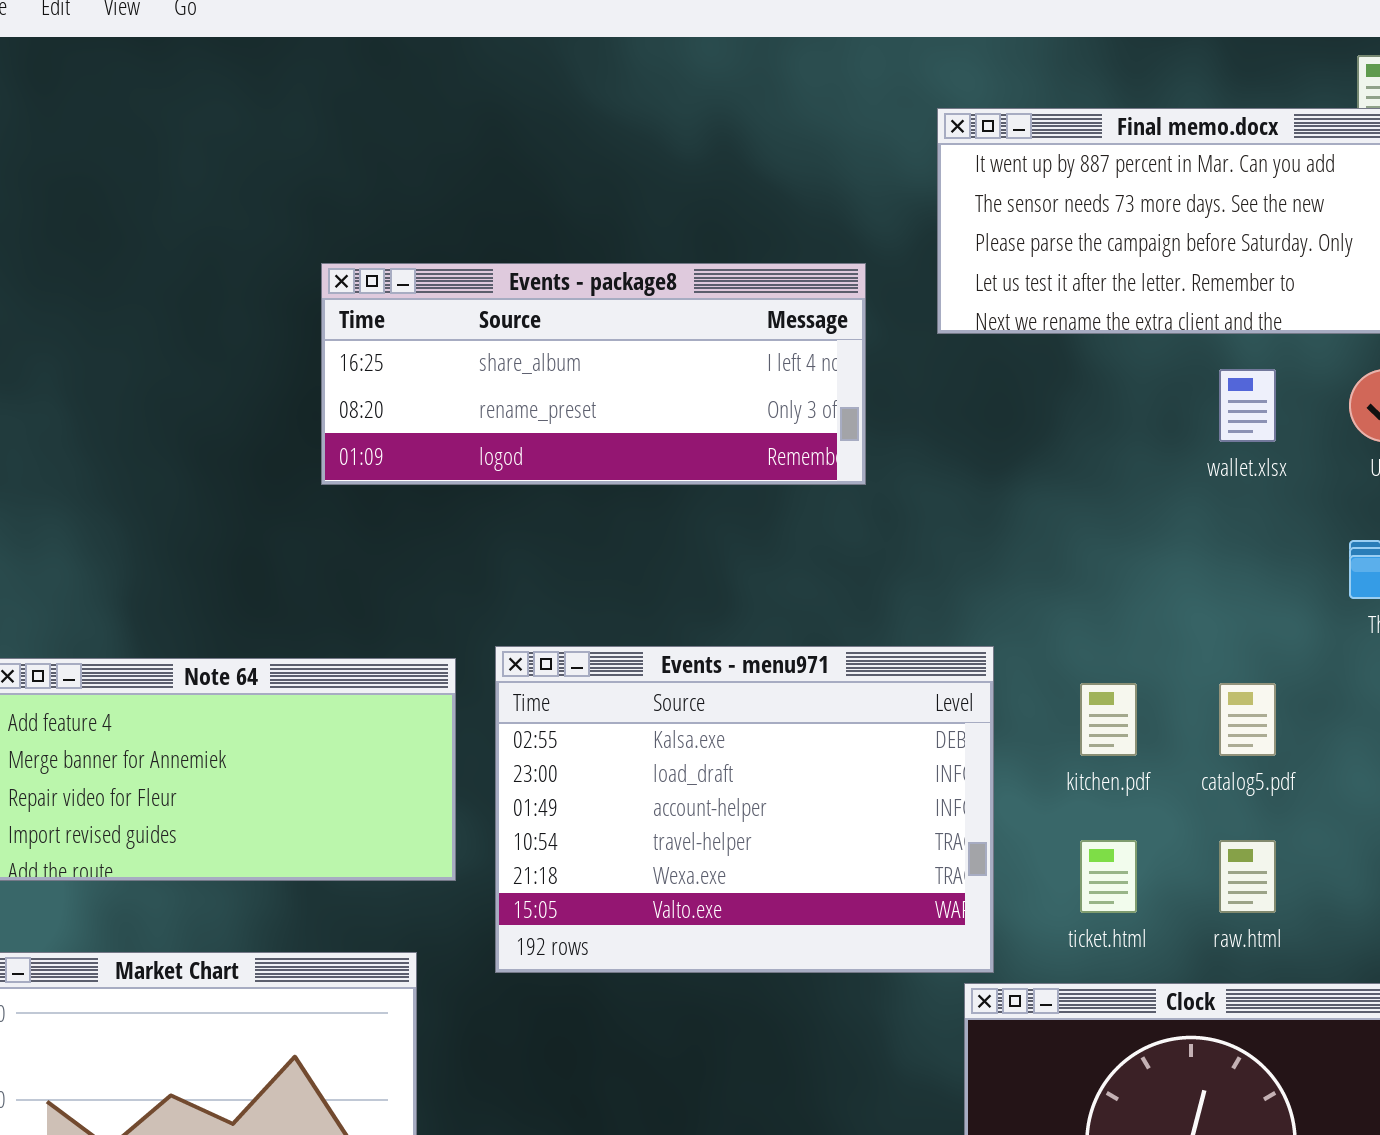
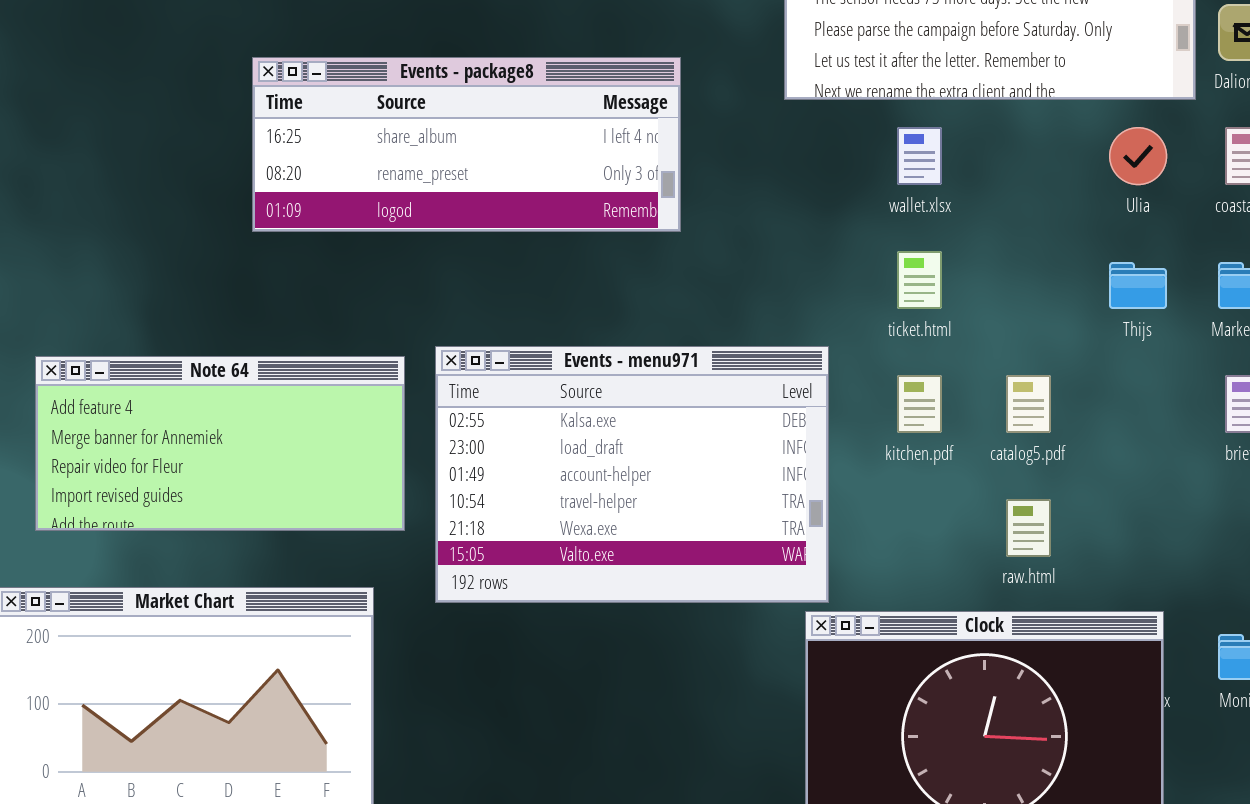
Events - package8: [321,263,866,485] -> [252,57,681,232], moved
wallet.xlsx: [1219,369,1276,442] -> [897,127,942,185], moved
ticket.html: [1080,840,1137,913] -> [897,251,942,309], moved

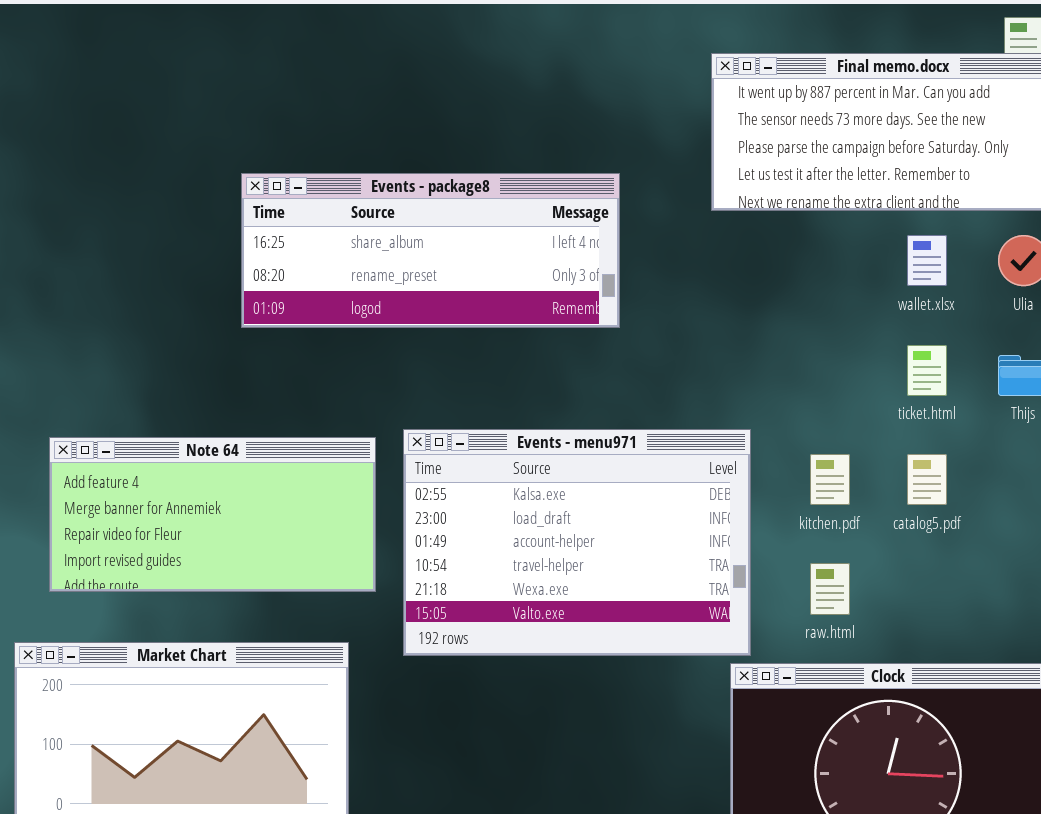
wallet.xlsx: [897,127,942,185] -> [907,235,947,286], moved
ticket.html: [897,251,942,309] -> [907,345,947,396], moved
raw.html: [1006,499,1051,557] -> [810,563,850,615], moved

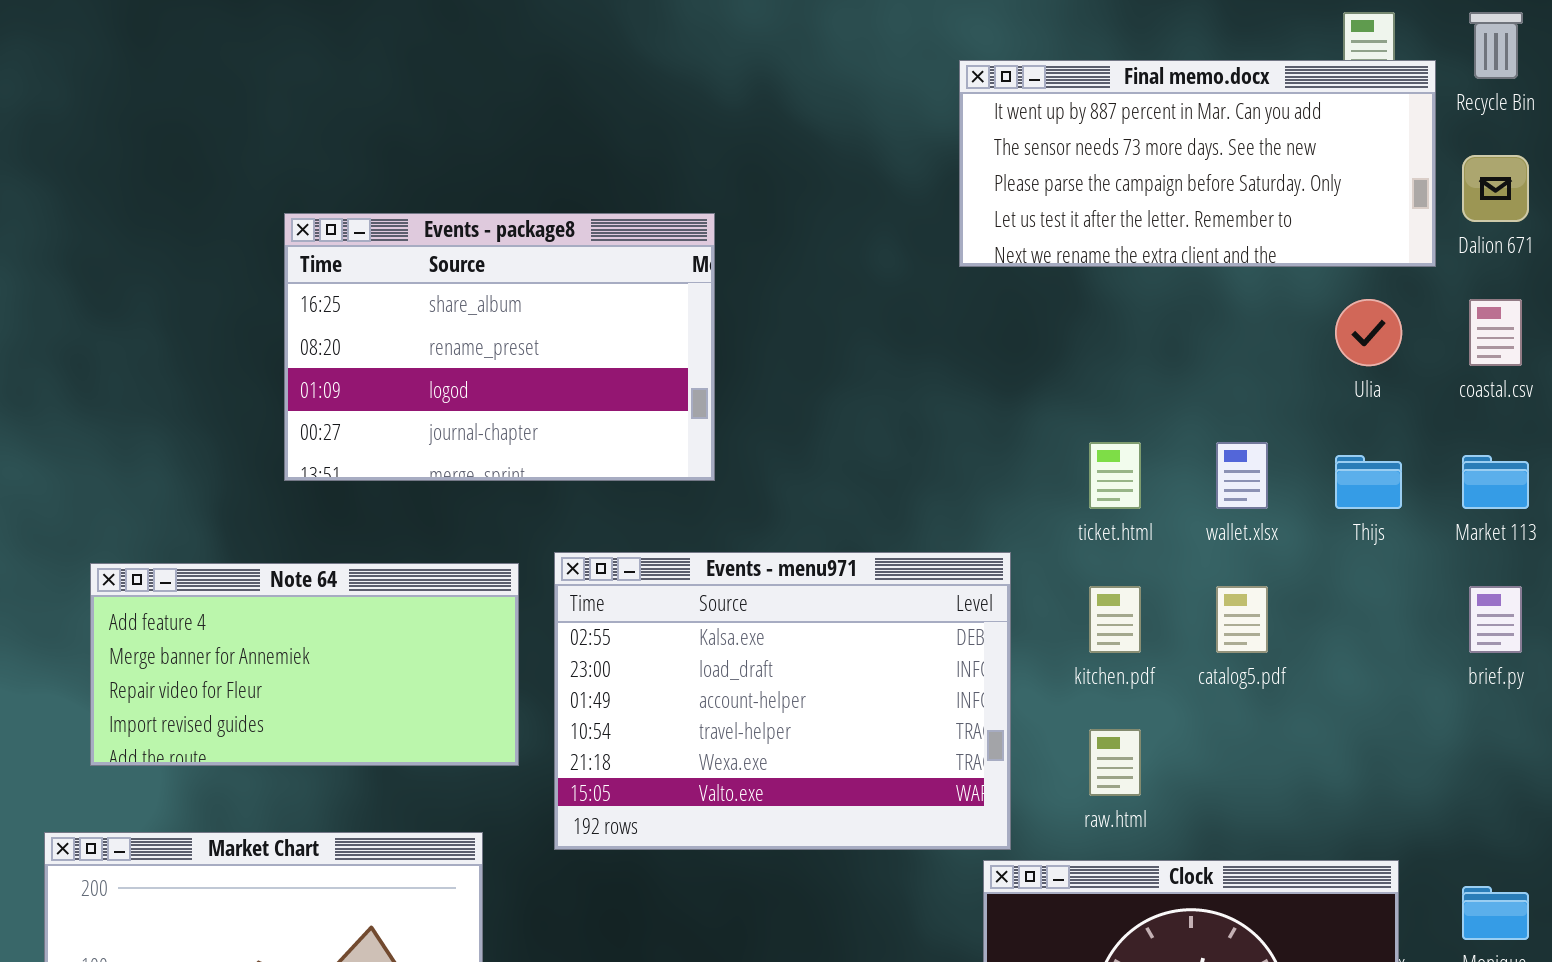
Events - package8: [241,173,620,328] -> [284,213,715,481], moved, resized
wallet.xlsx: [907,235,947,286] -> [1216,442,1268,509], moved
ticket.html: [907,345,947,396] -> [1089,442,1141,509], moved

